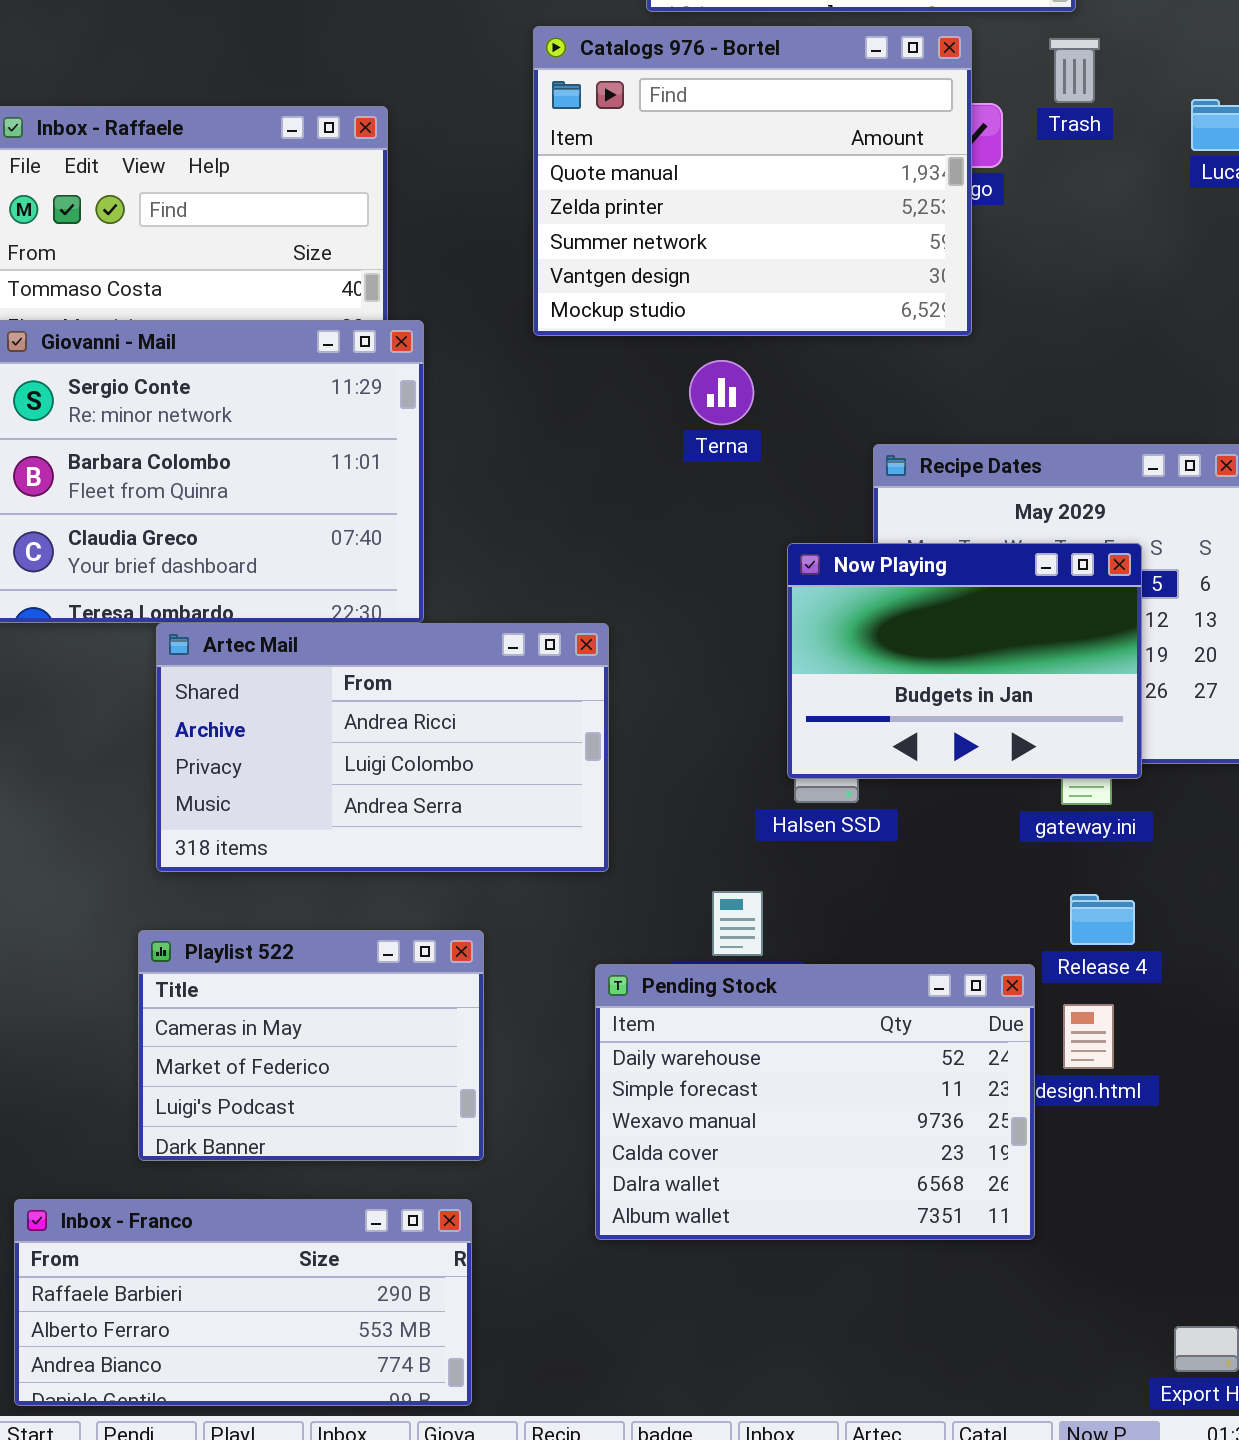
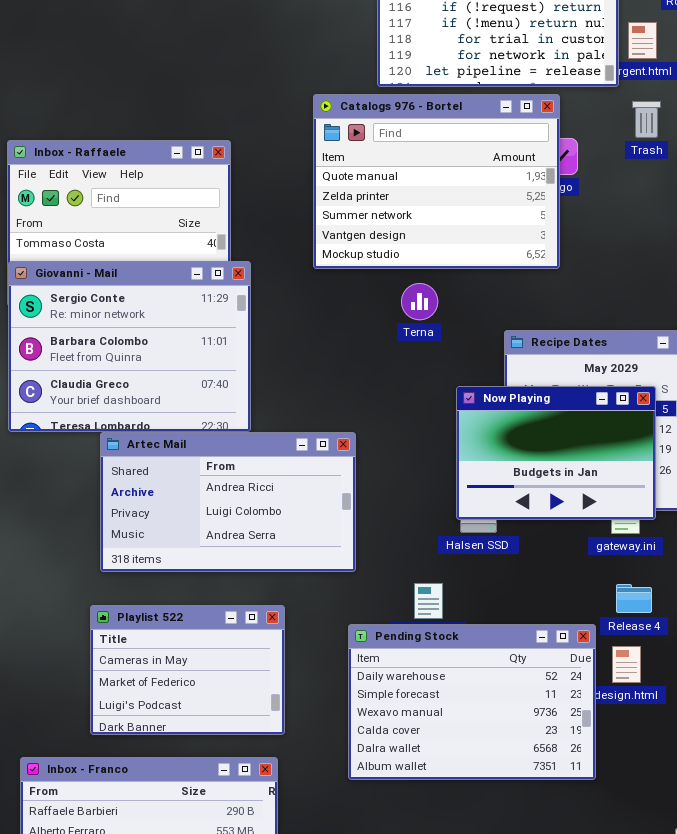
Trash: [1049,38,1100,103] -> [632,101,661,138], moved

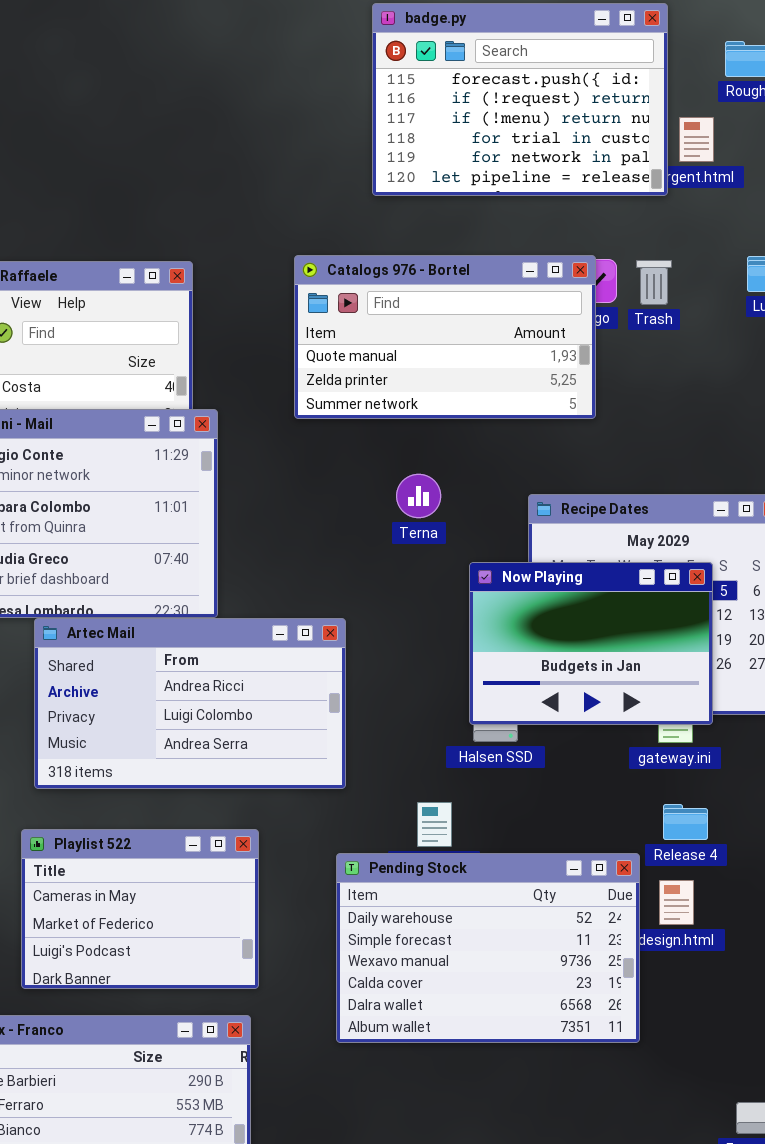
Catalogs 976 - Bortel: [313,94,560,269] -> [294,255,596,419], resized
Trash: [632,101,661,138] -> [636,260,672,305], moved
Terna: [401,283,438,320] -> [396,474,441,518], moved

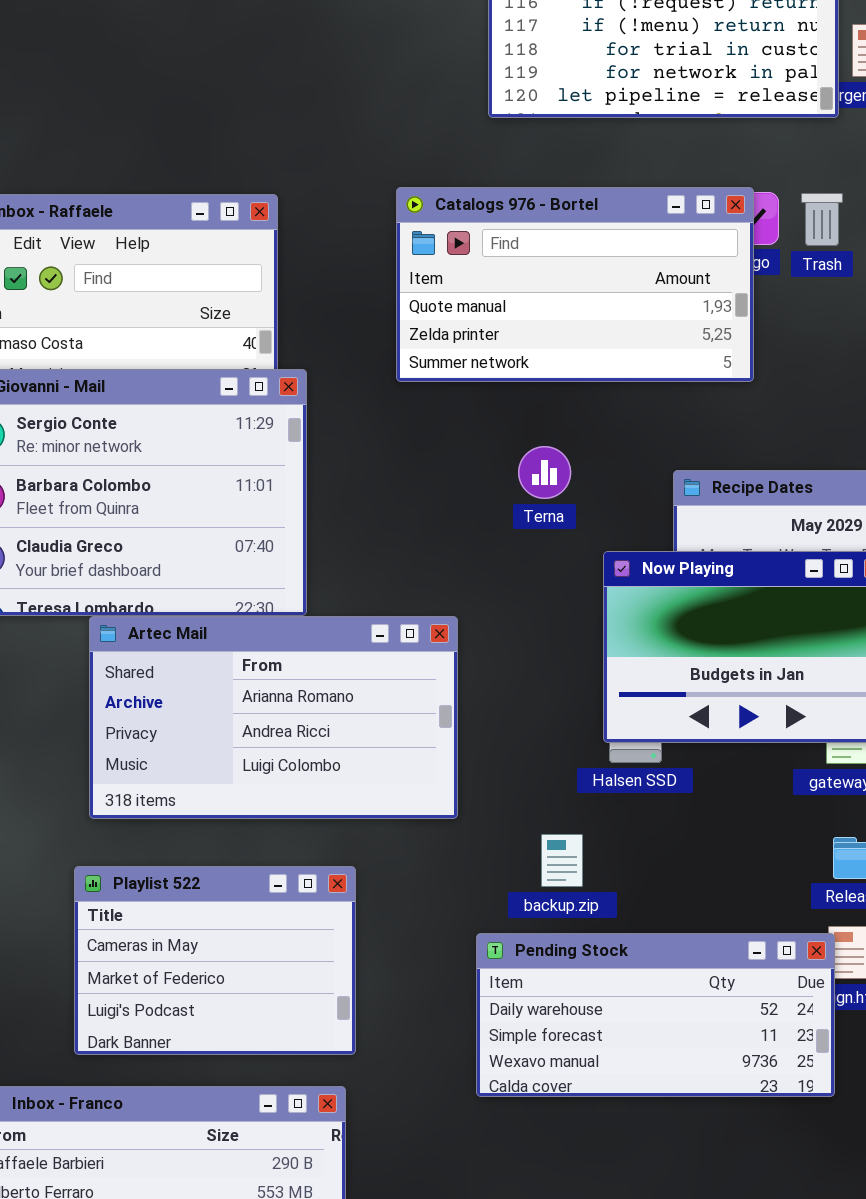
Artec Mail: [34,618,346,789] -> [89,616,458,819], scrolled up 1 row
Pending Stock: [336,853,640,1043] -> [476,933,835,1097], moved, resized

